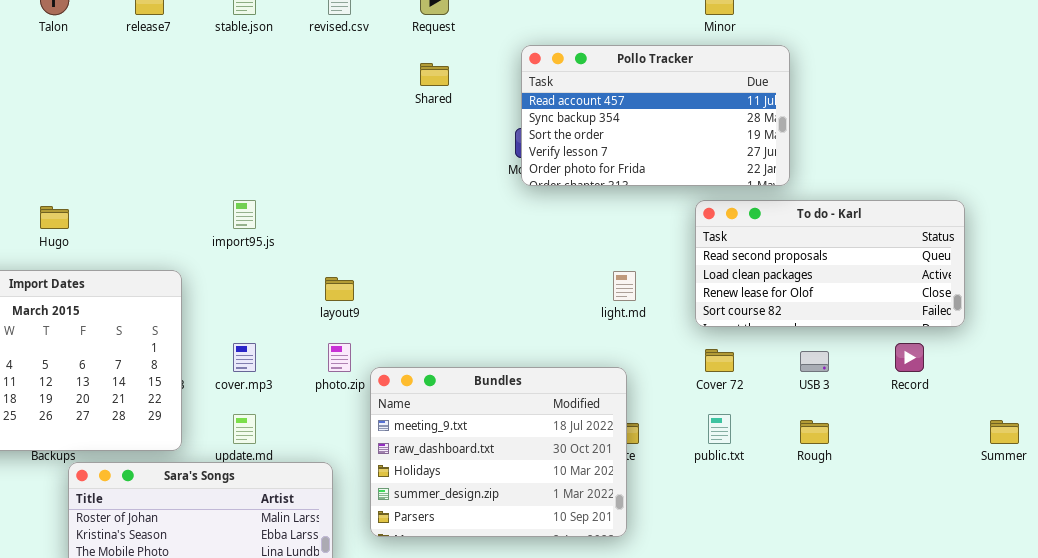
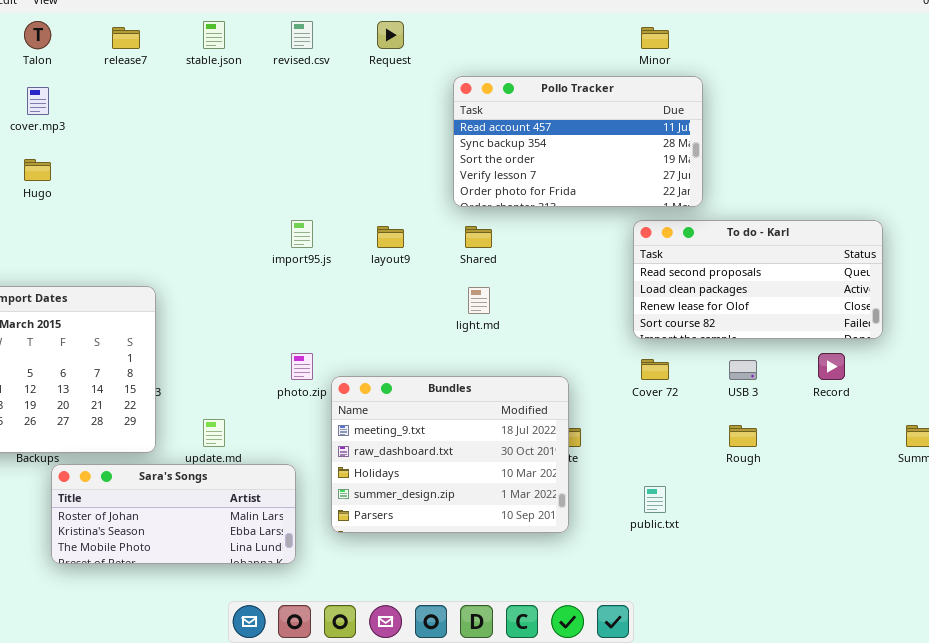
Pollo Tracker: [521,45,790,186] -> [453,76,703,207], moved
Shared: [420,63,449,86] -> [465,226,492,248], moved
import95.js: [233,200,256,229] -> [291,220,313,248], moved
Hugo: [40,206,69,229] -> [24,159,51,181], moved
light.md: [613,271,636,301] -> [468,287,490,314], moved
layout9: [325,277,354,301] -> [377,226,404,248], moved
cover.mp3: [233,343,256,372] -> [27,87,49,115], moved
public.txt: [708,414,731,444] -> [644,486,666,513], moved

